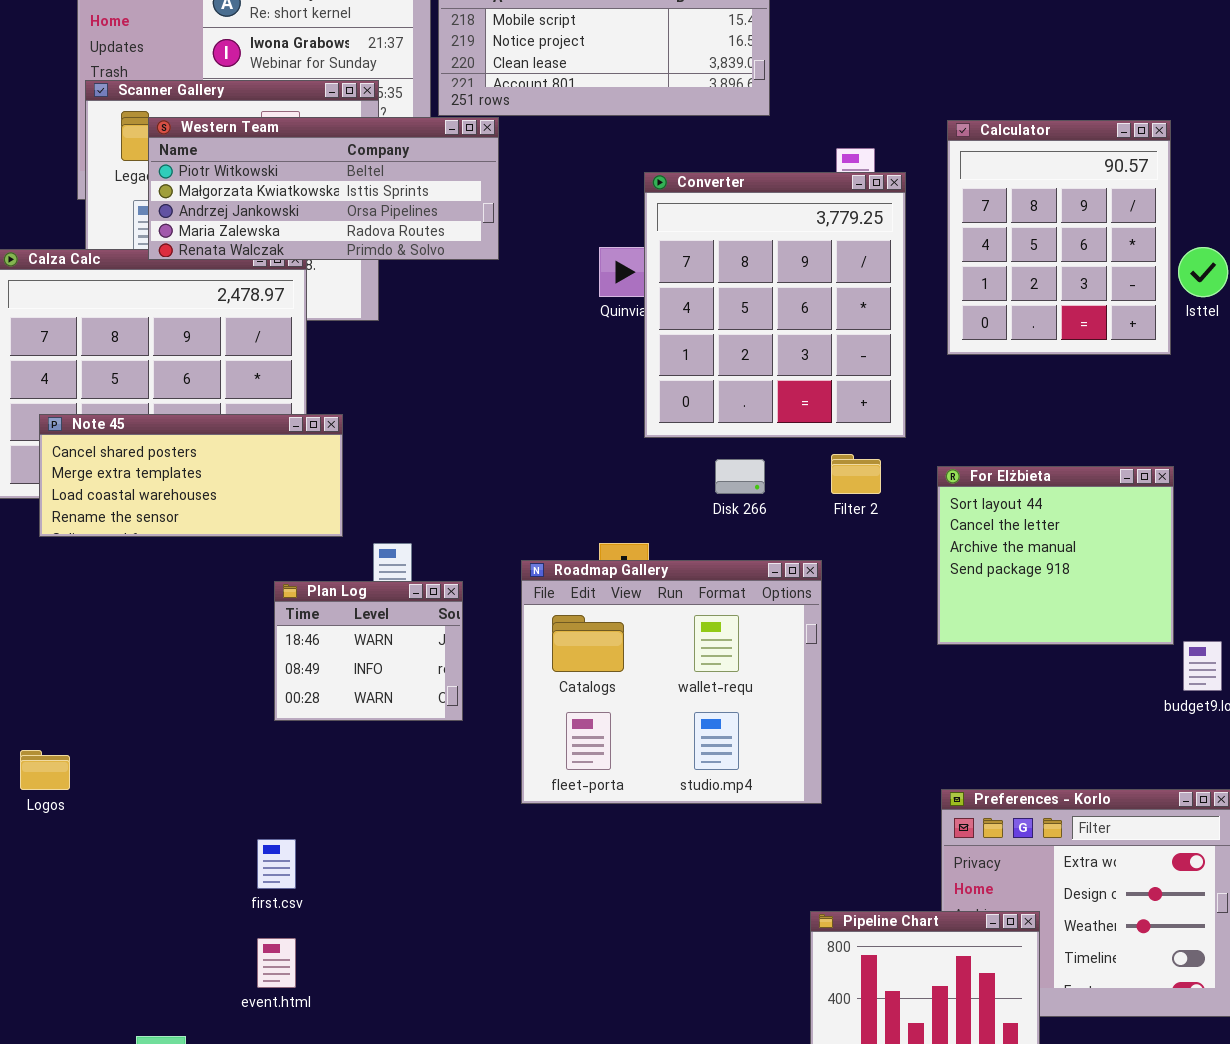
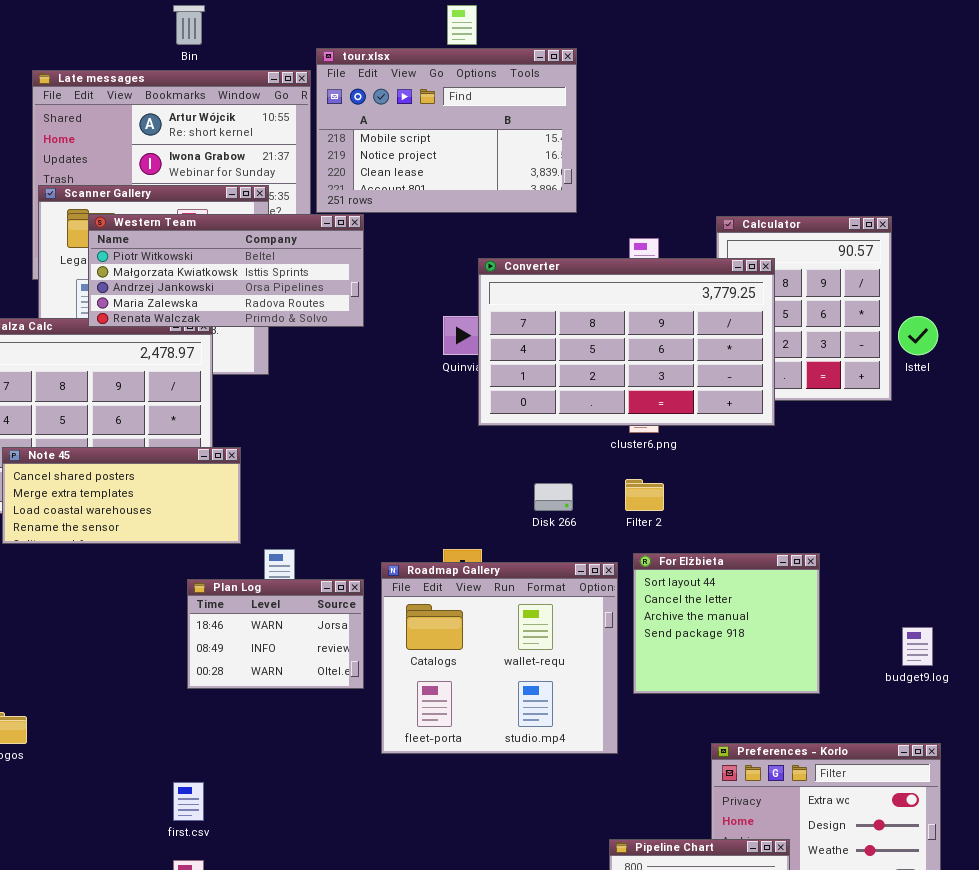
Converter: [644,172,906,438] -> [478,258,775,426], resized
For Elżbieta: [937,466,1174,645] -> [633,553,820,694], moved
Plan Log: [274,581,463,721] -> [187,579,364,689], resized

